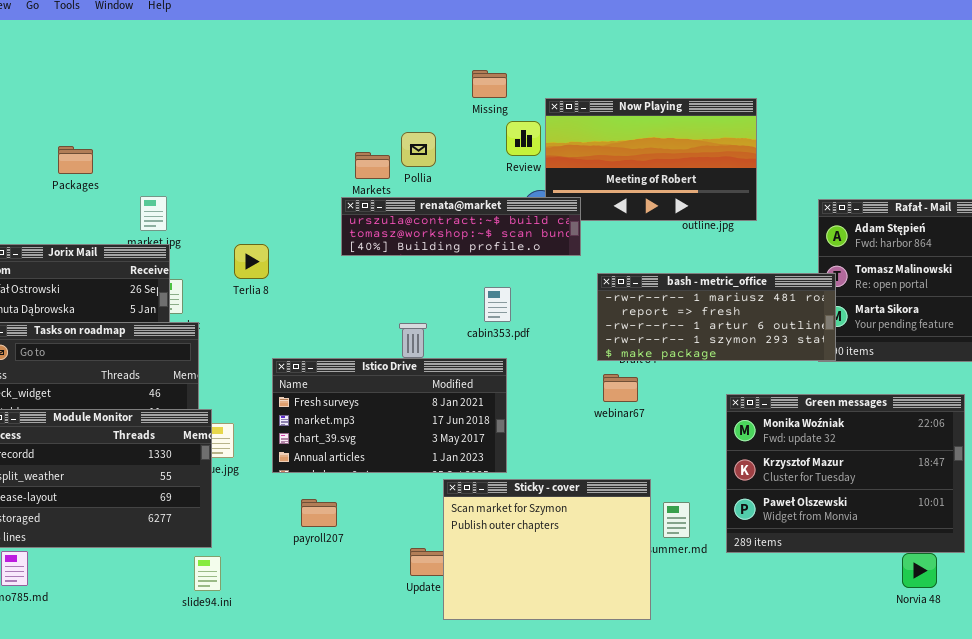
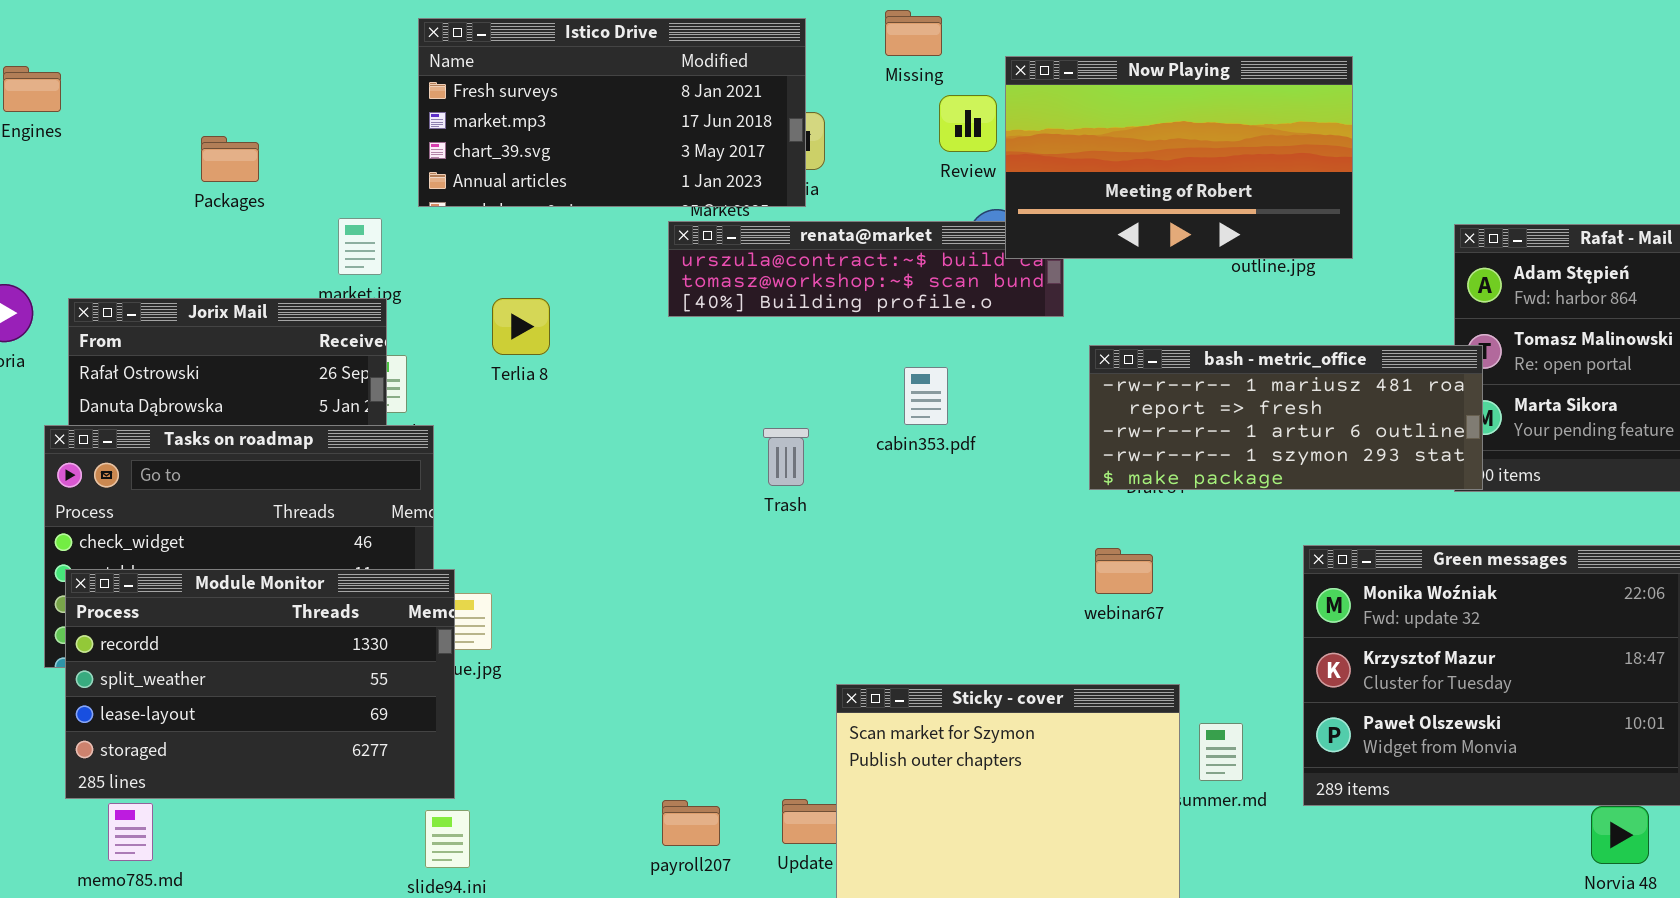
Now Playing: [545,98,757,221] -> [1005,56,1353,259], raised
Istico Drive: [272,358,507,473] -> [418,18,806,207], moved
webinar67: [603,374,638,402] -> [1095,548,1153,594], moved
payroll207: [301,499,337,527] -> [662,800,720,846], moved

